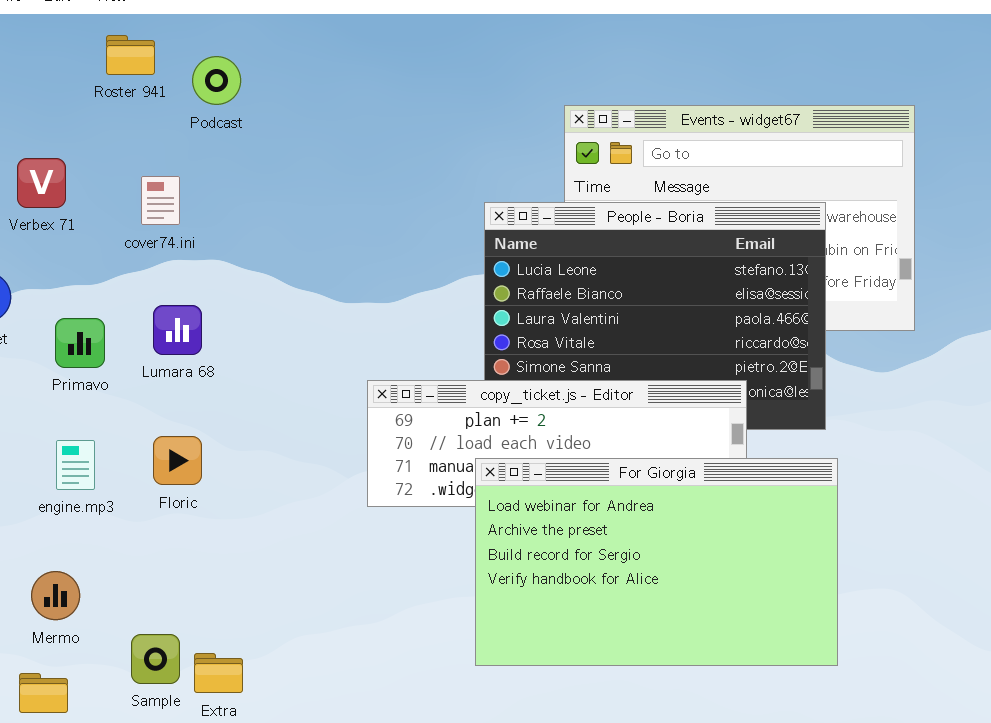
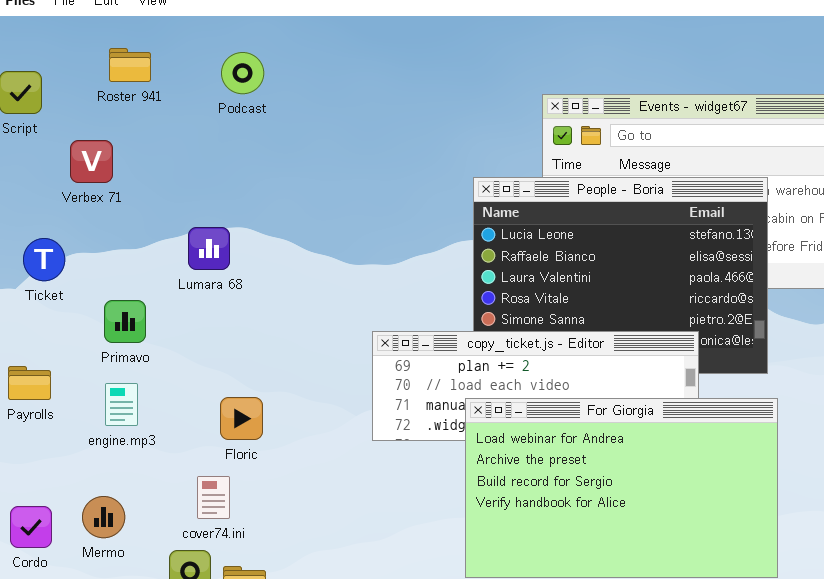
Roster 941: [106,35,155,75] -> [109,48,151,82], moved
cover74.ini: [141,176,180,225] -> [197,476,230,519], moved
Lumara 68: [153,305,202,355] -> [188,227,230,270], moved
Primavo: [55,318,105,368] -> [104,300,146,343], moved
Floric: [153,436,202,485] -> [220,397,263,440], moved

